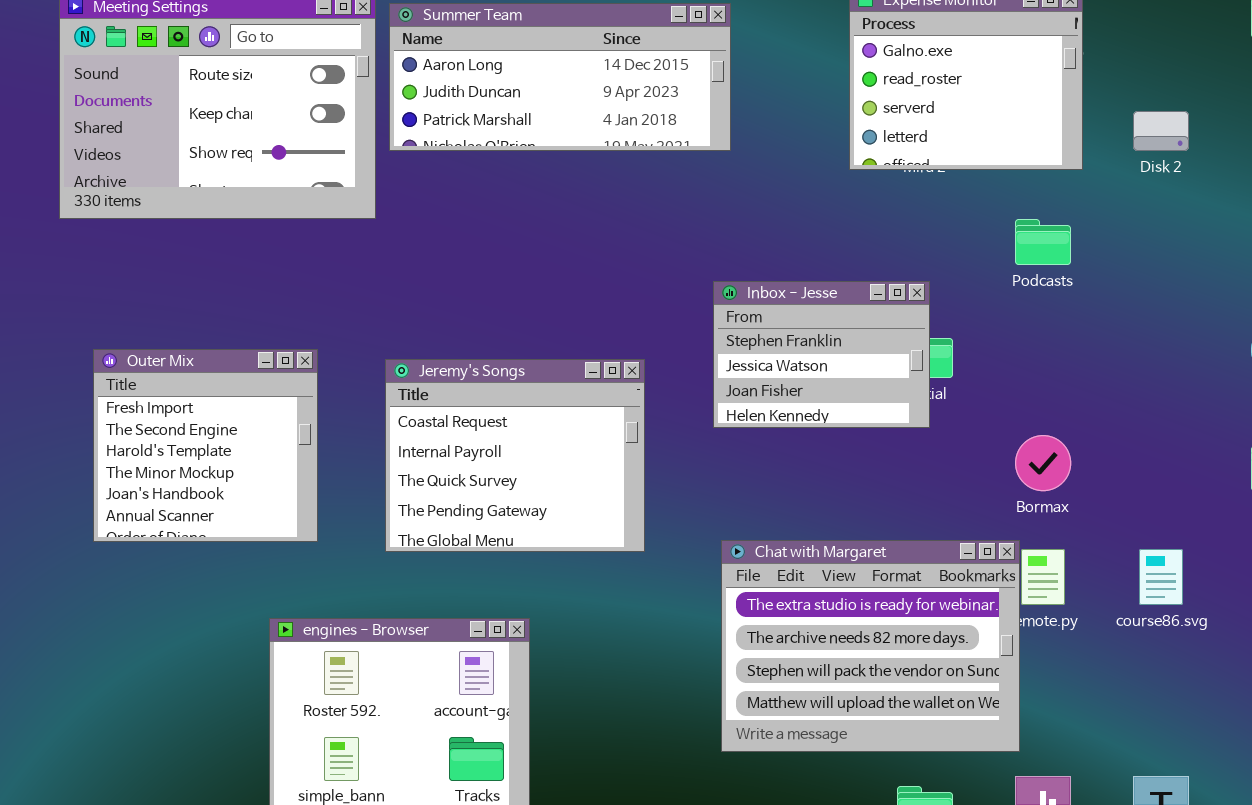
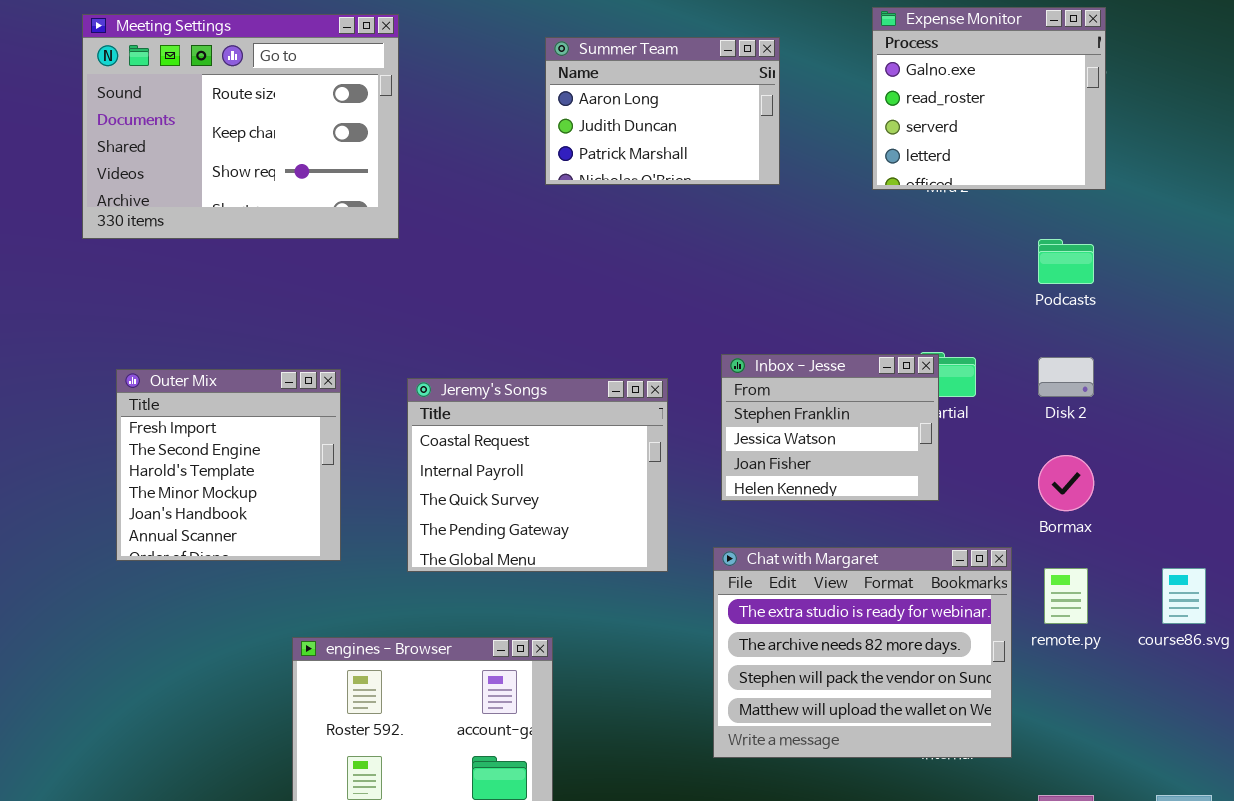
Summer Team: [389,3,731,151] -> [545,37,780,185], moved, resized
Disk 2: [1133,111,1189,151] -> [1038,357,1094,397], moved
Inbox - Jesse: [713,281,930,428] -> [721,354,939,501], moved
Chat with Margaret: [721,540,1020,752] -> [713,547,1012,758], moved

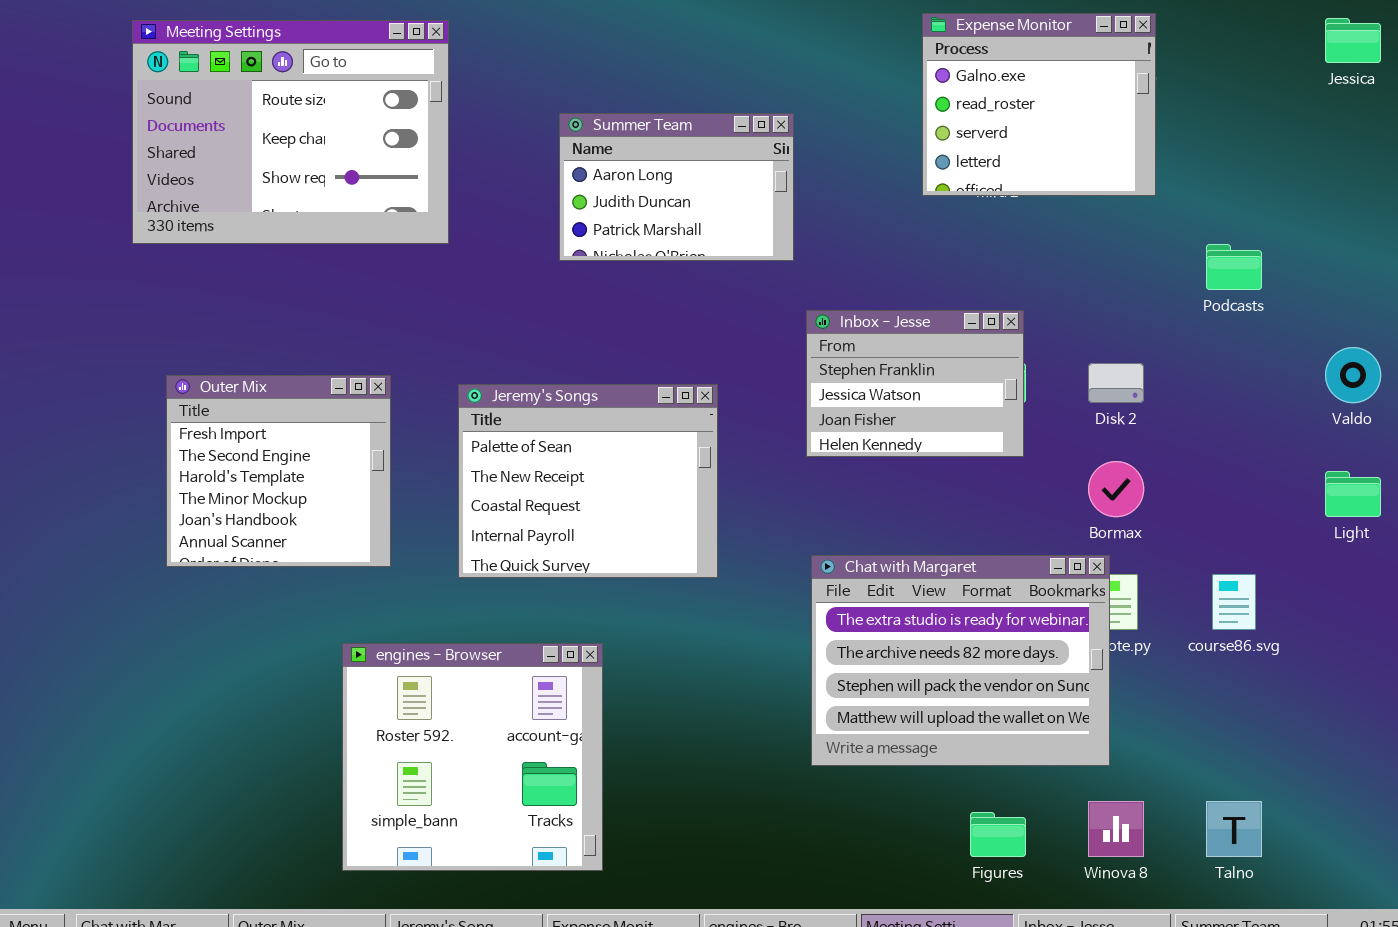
Summer Team: [545,37,780,185] -> [559,113,794,261], moved
Podcasts: [1038,239,1094,284] -> [1206,244,1262,290], moved
Inbox - Jesse: [721,354,939,501] -> [806,310,1024,457], moved
Jeremy's Songs: [407,378,668,572] -> [458,384,718,578], scrolled up 2 rows
Chat with Margaret: [713,547,1012,758] -> [811,555,1110,766], moved

